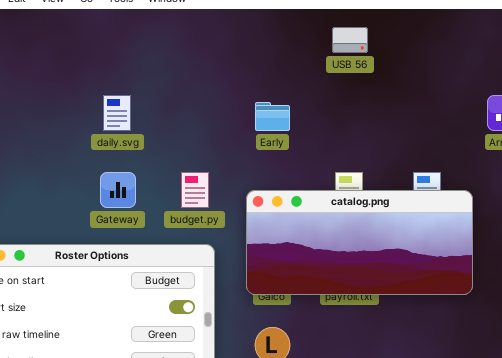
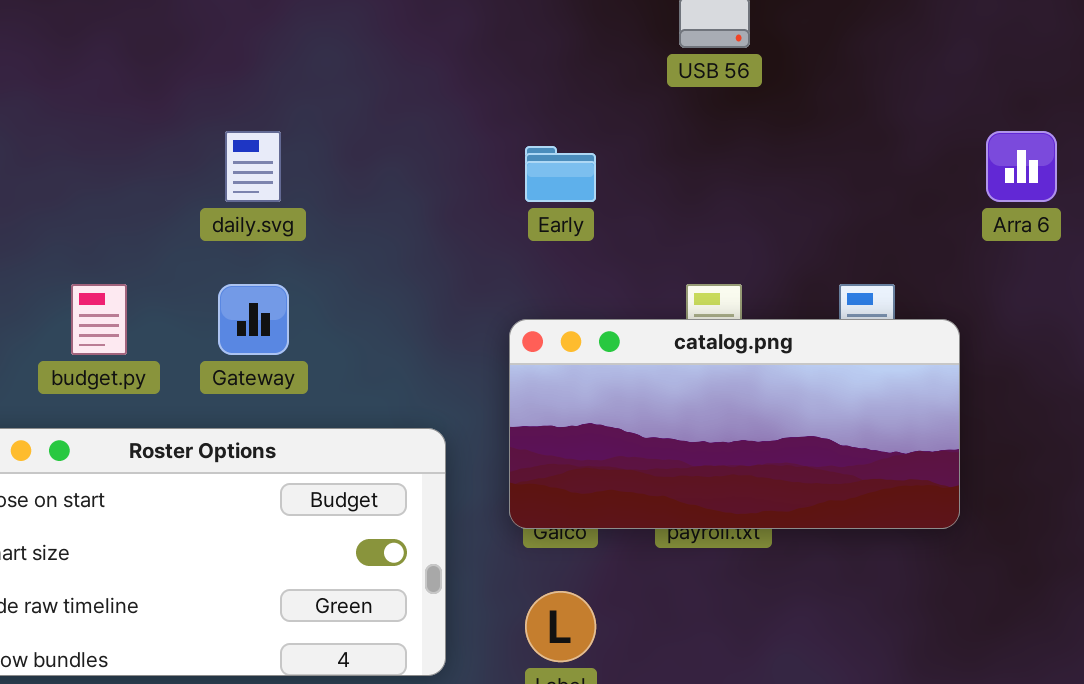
budget.py: [181,172,209,208] -> [71,284,127,355], moved

